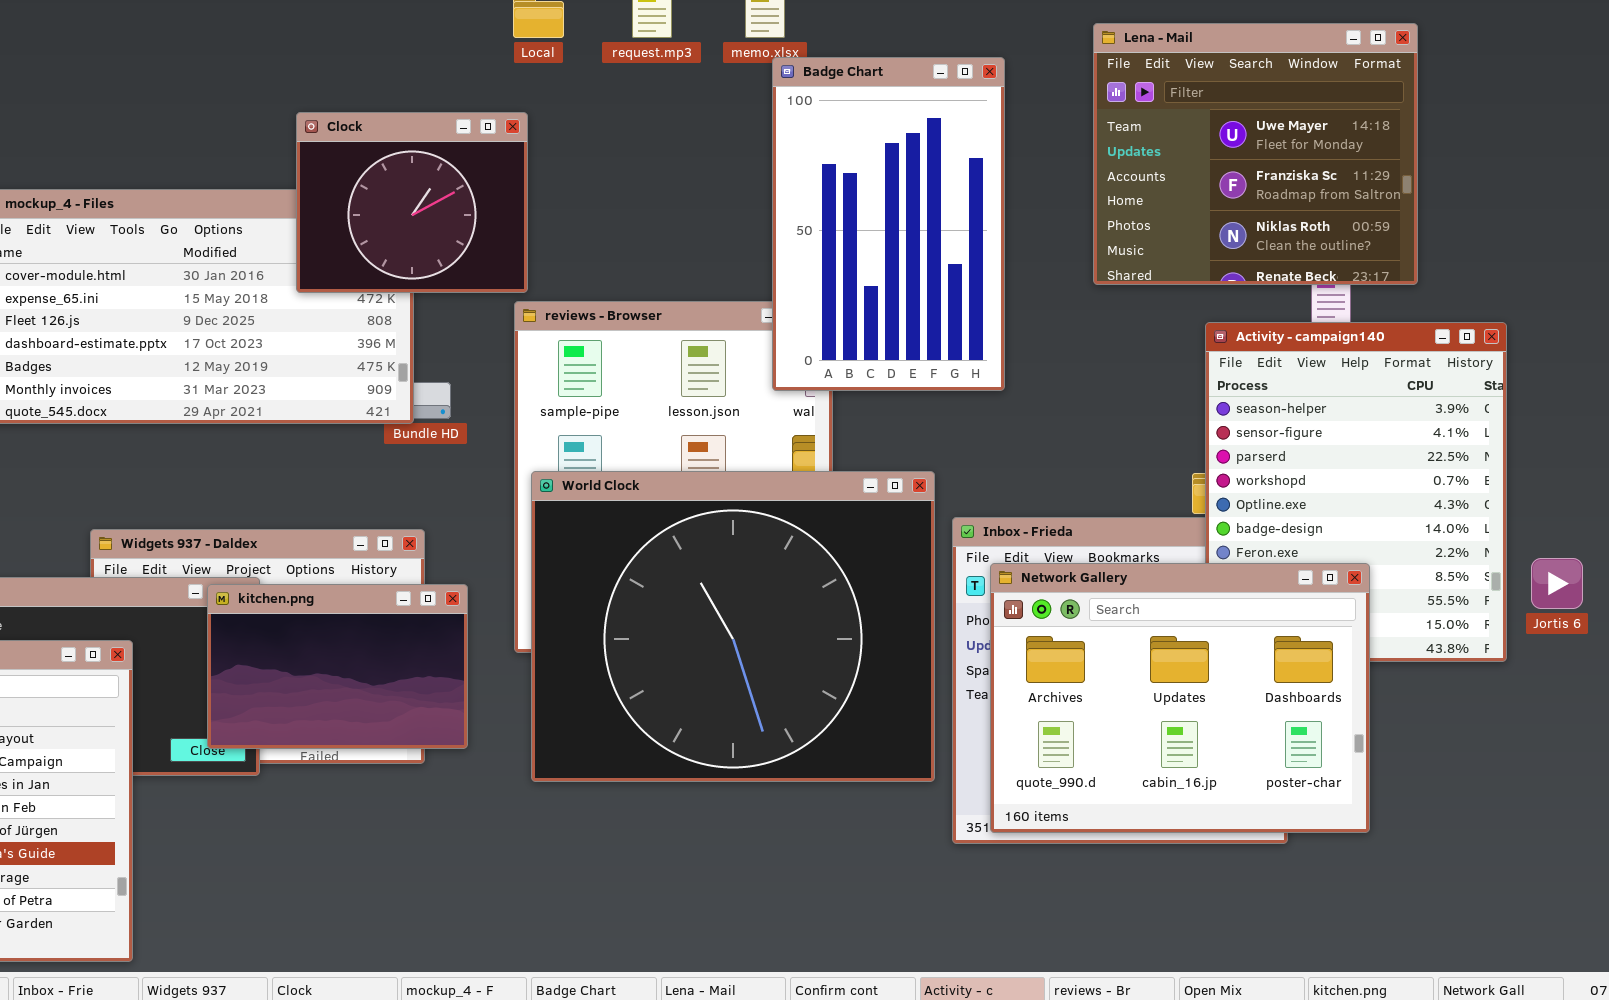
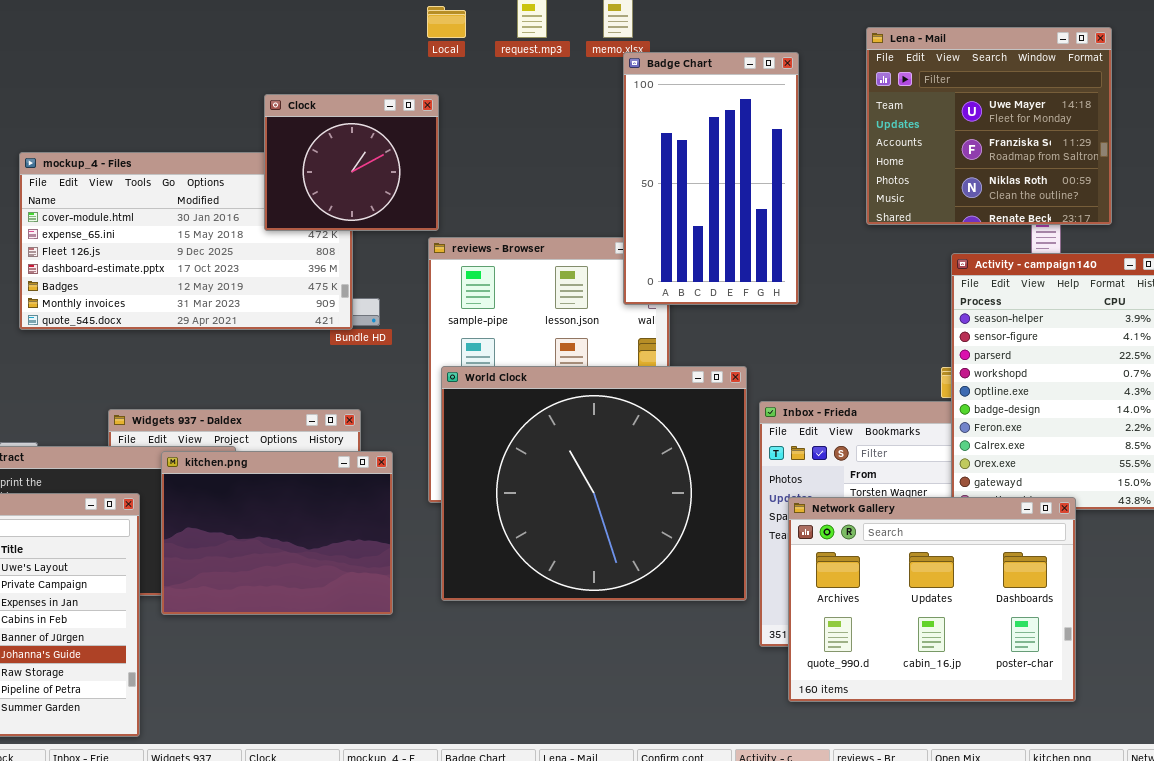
Network Gallery: [990,563,1370,833] -> [788,497,1076,702], moved
kitchen.png: [207,584,468,749] -> [161,451,393,615], resized

